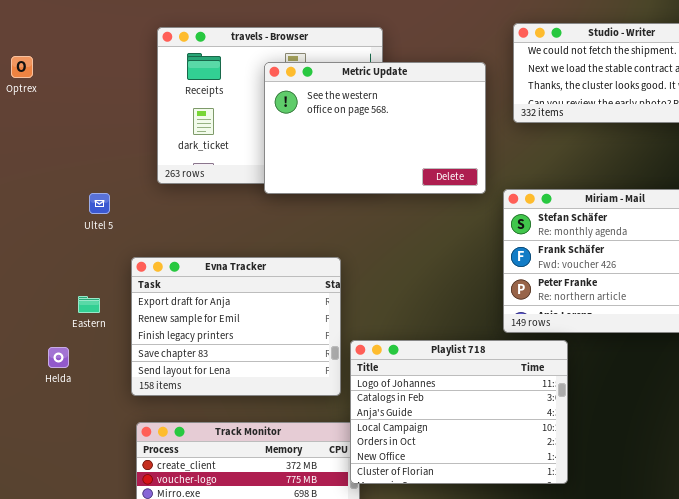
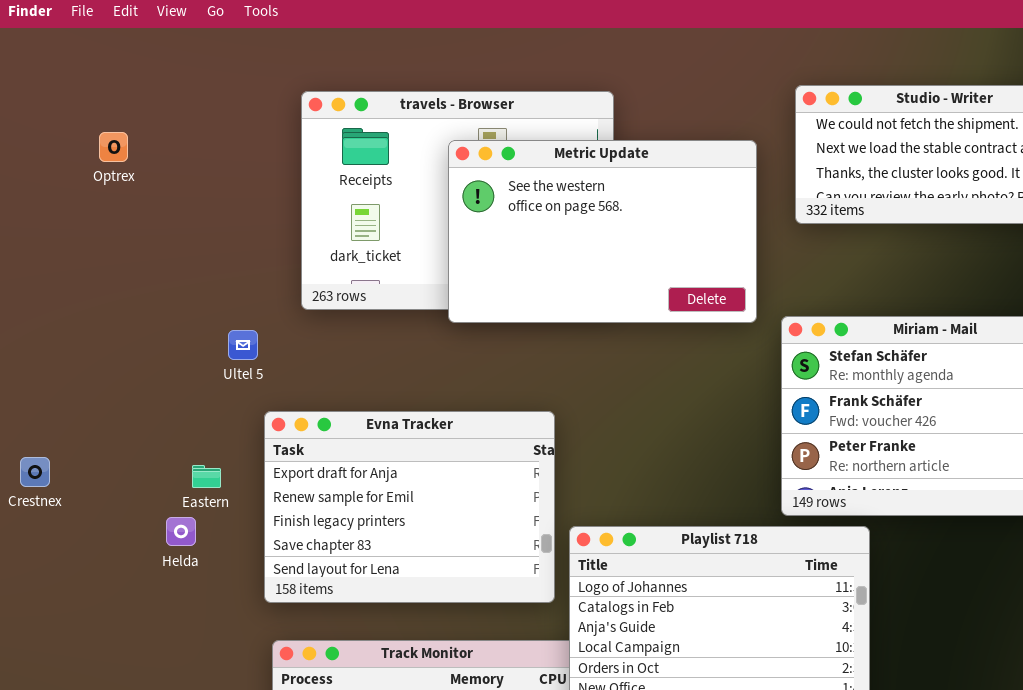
Ultel 5: [89,193,110,214] -> [228,330,258,360], moved
Helda: [48,347,69,368] -> [166,517,196,546], moved

